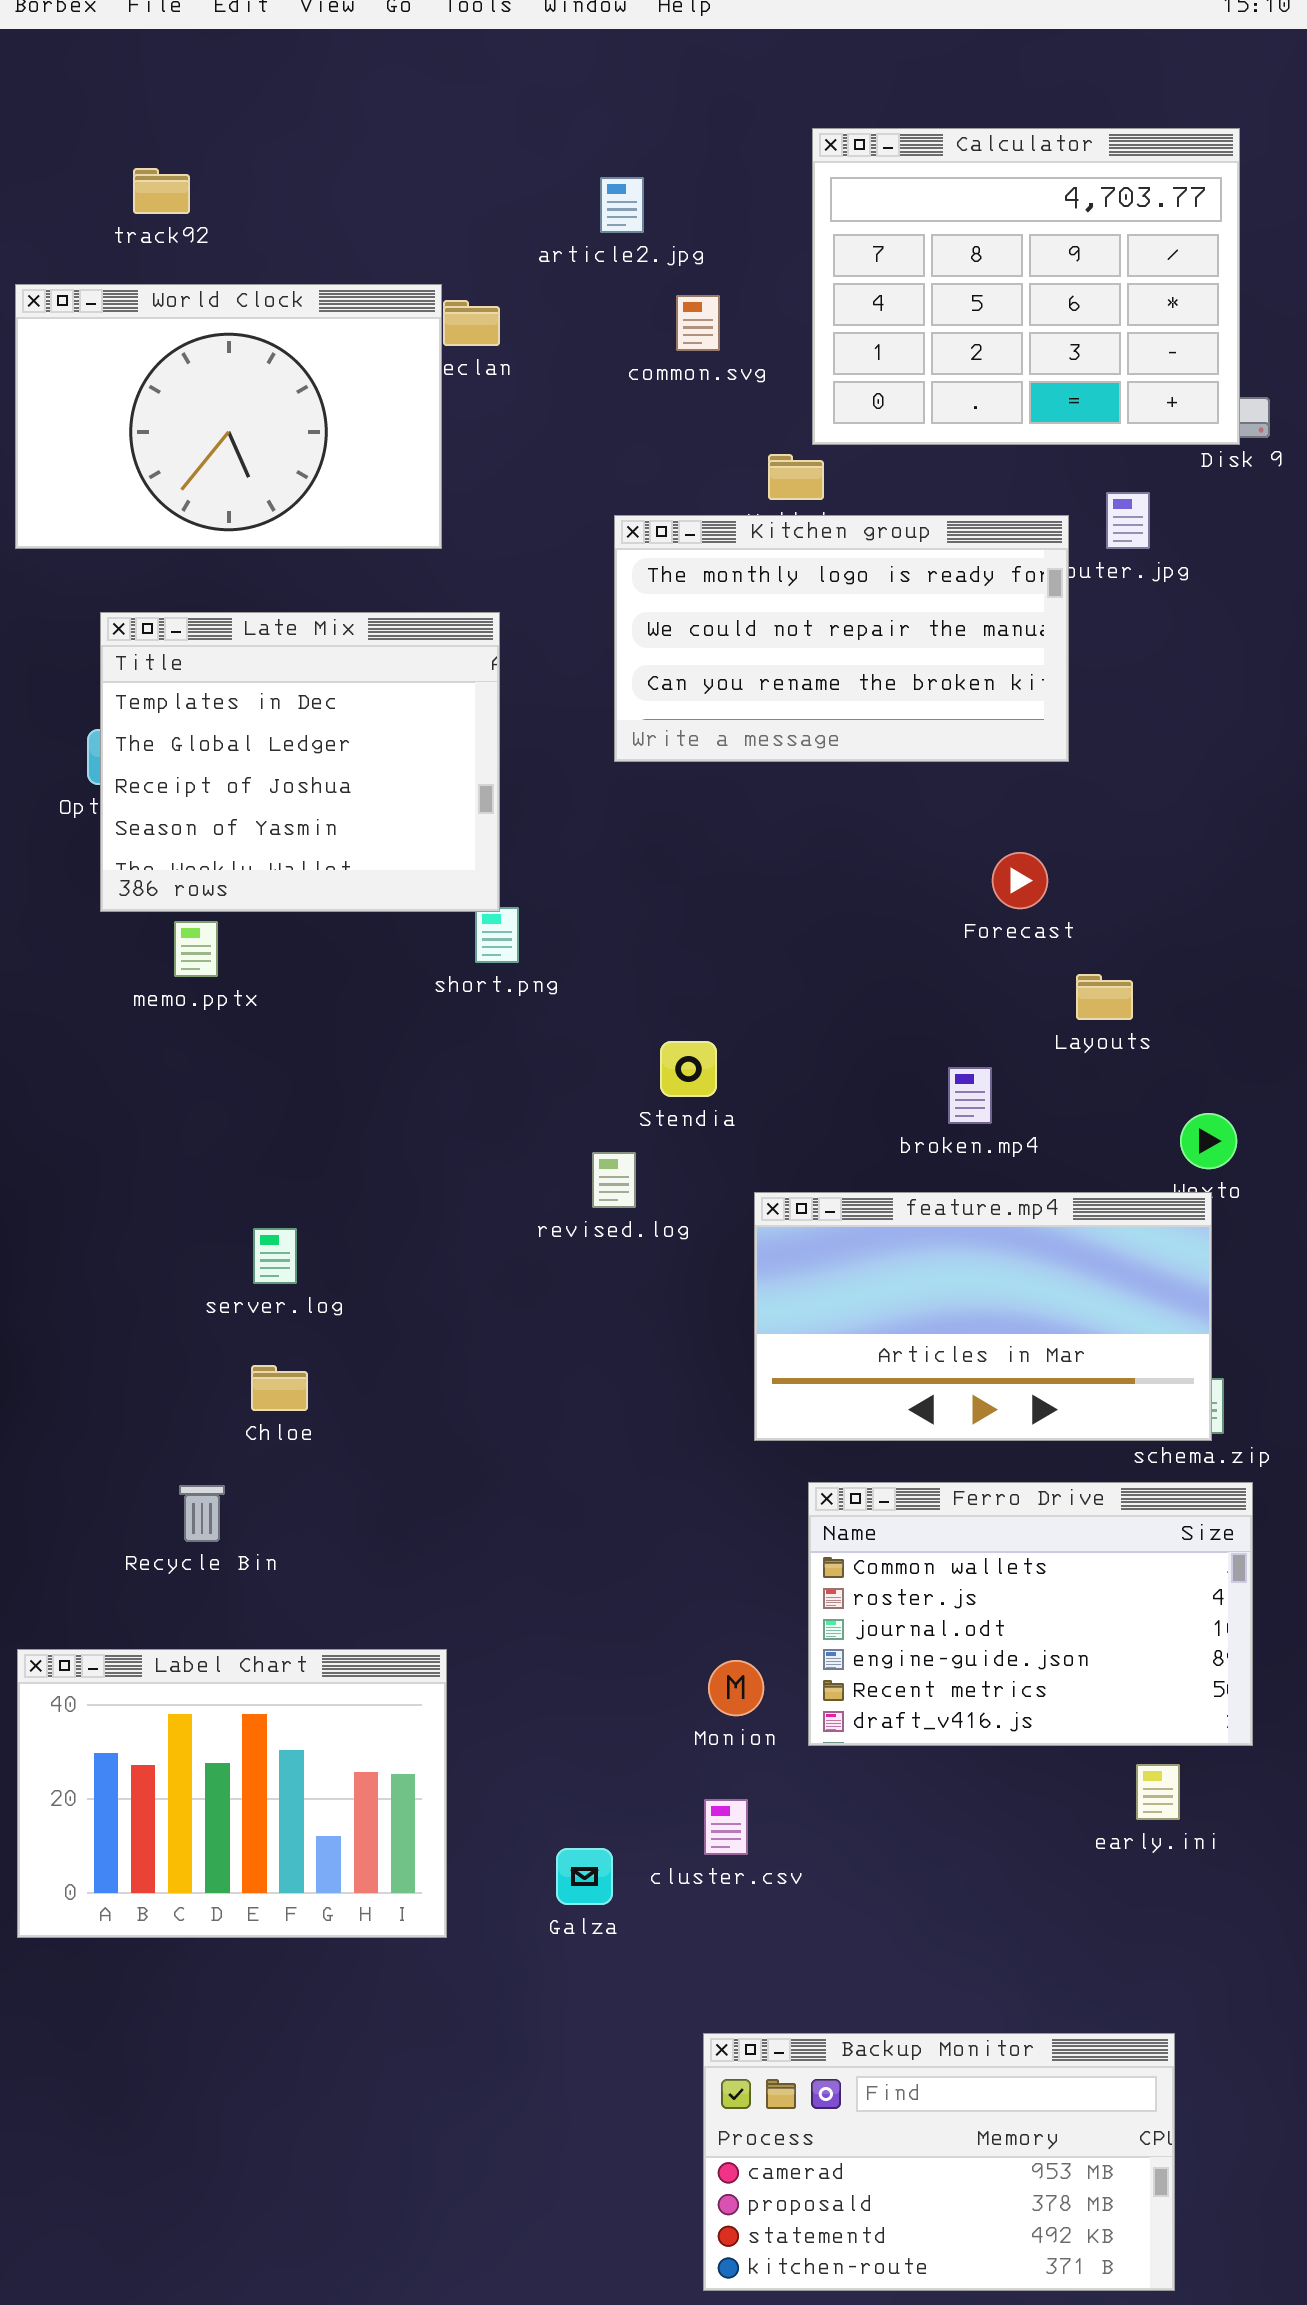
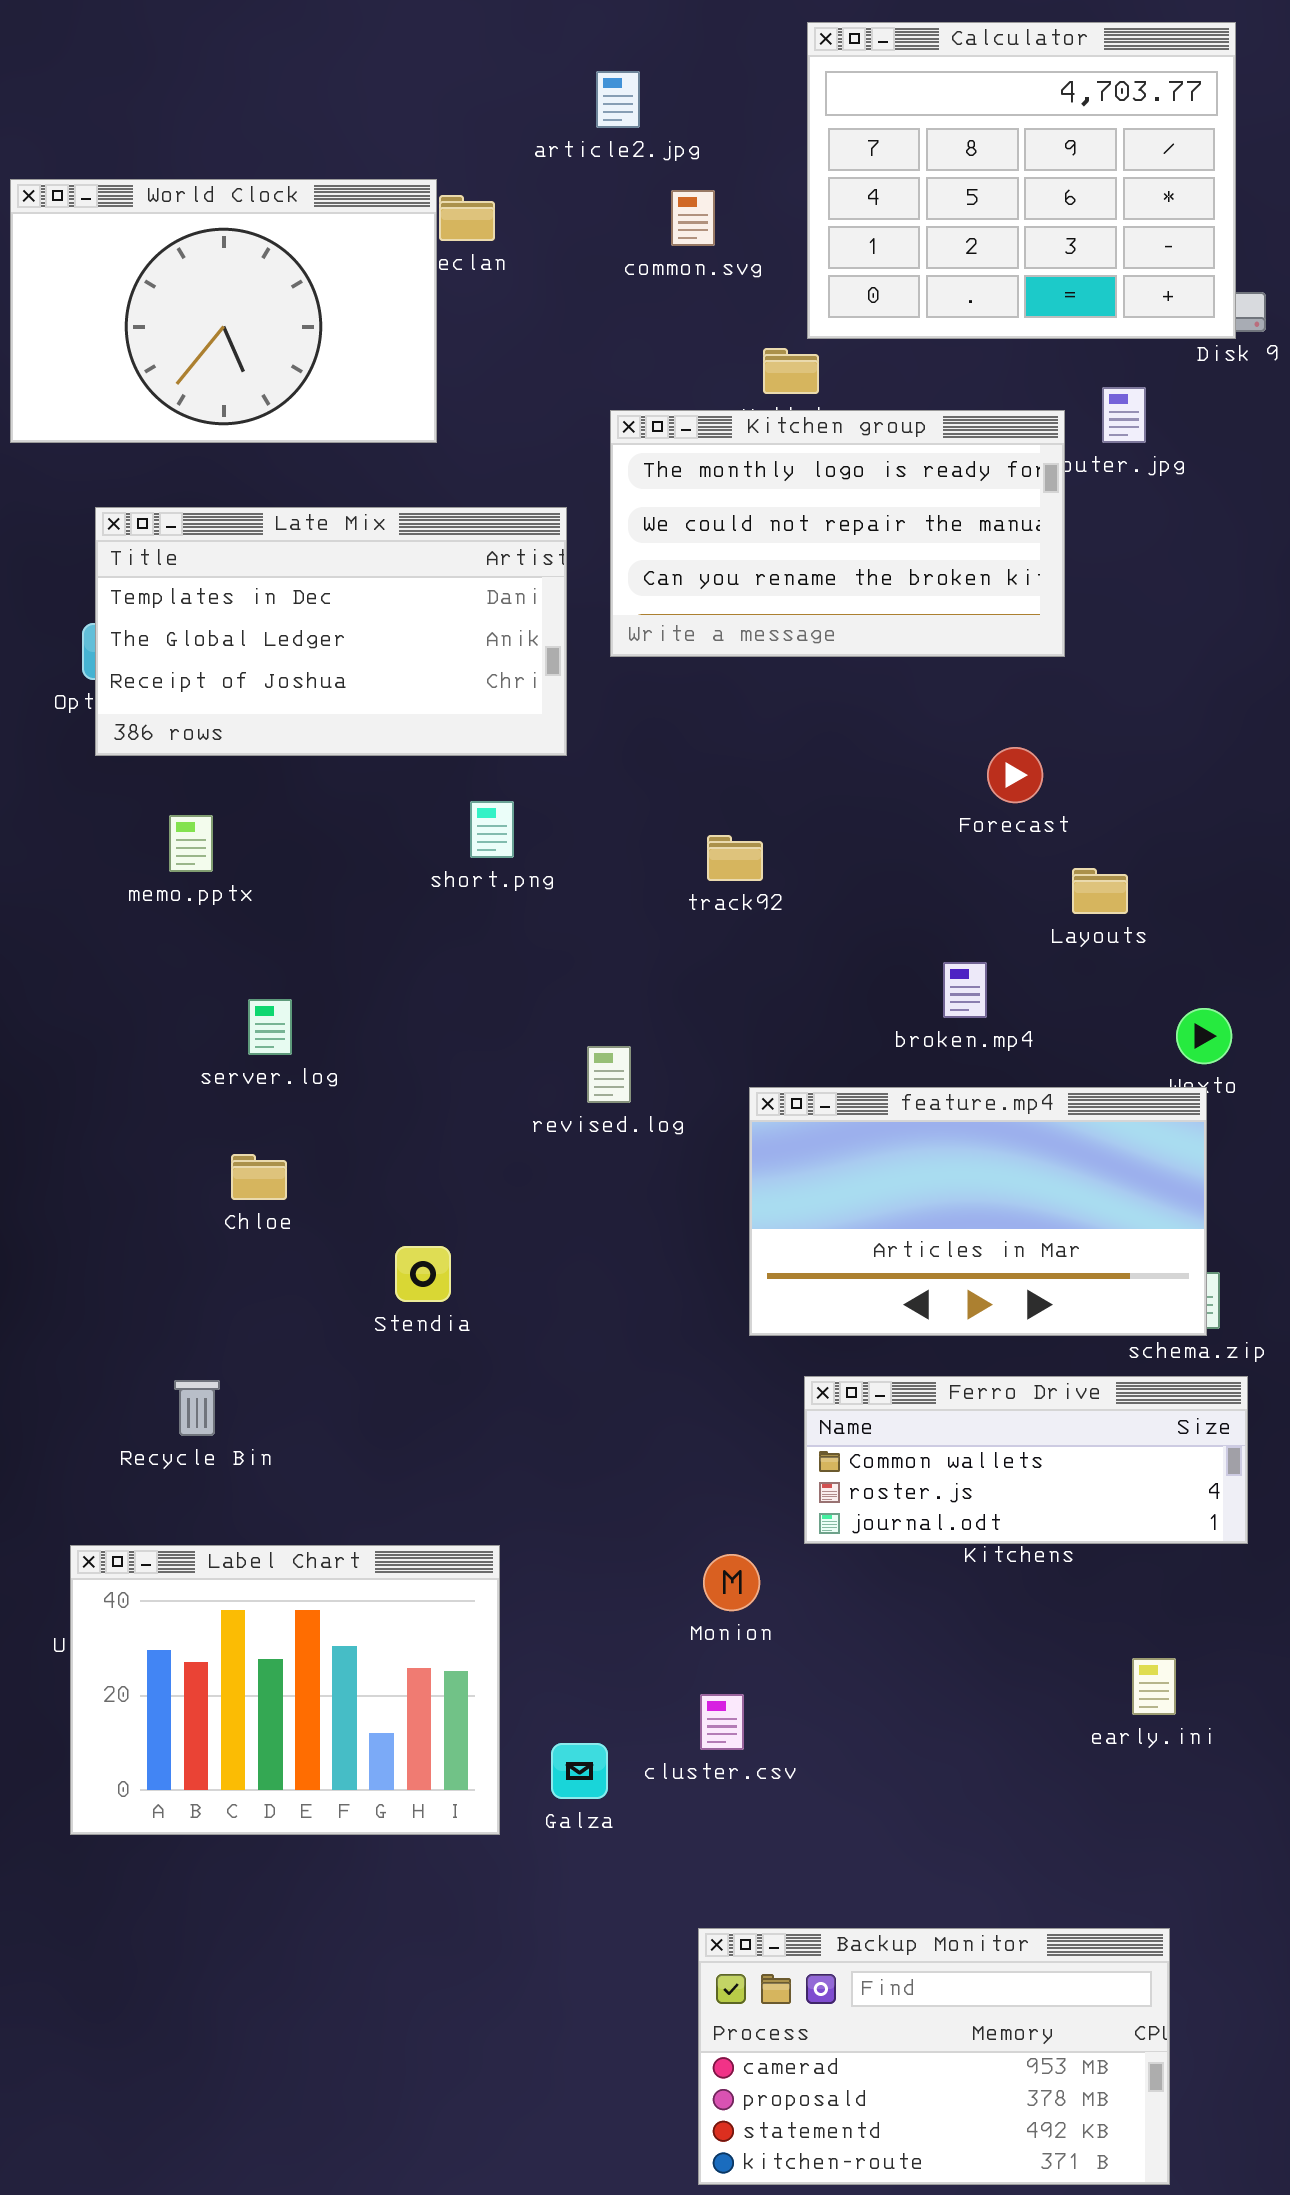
track92: [133,168,190,214] -> [707,835,763,881], moved
Late Mix: [100,612,500,912] -> [95,507,567,756], resized
Stendia: [660,1041,717,1097] -> [395,1246,451,1302], moved
server.log: [253,1228,297,1284] -> [248,999,292,1055], moved
Chloe: [251,1365,308,1411] -> [231,1154,287,1200], moved
Ferro Drive: [808,1482,1253,1746] -> [804,1376,1248,1544], resized
Label Chart: [17,1649,447,1938] -> [70,1545,500,1835], moved

